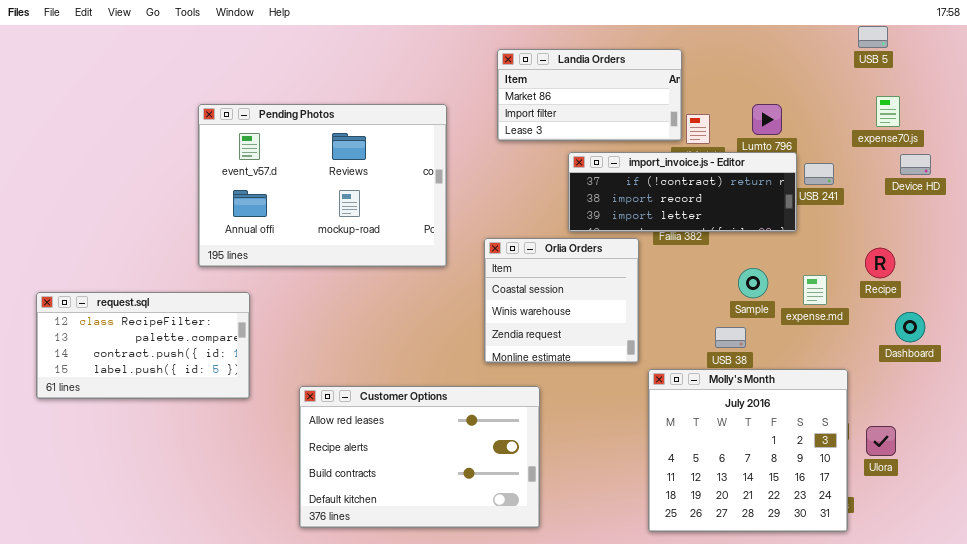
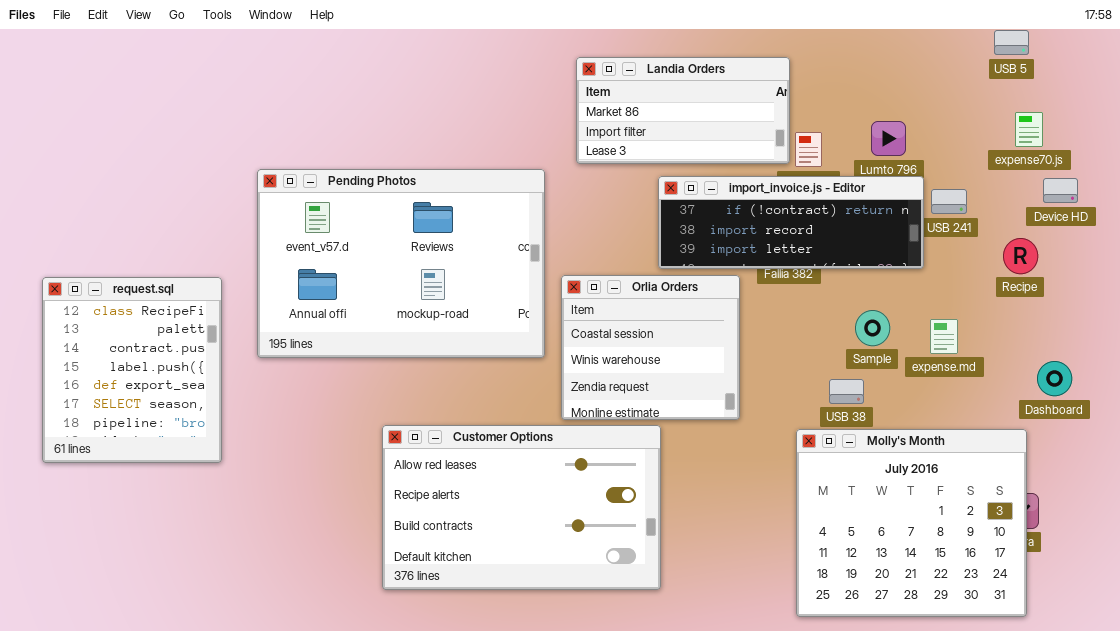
Pending Photos: [198,104,447,267] -> [257,169,545,358], moved
Recipe: [865,248,895,278] -> [1003,238,1038,274], moved
request.sql: [36,292,250,399] -> [42,277,222,463], resized
Molly's Month: [648,369,848,532] -> [796,429,1027,617], moved
Customer Options: [299,386,540,528] -> [382,425,661,590], moved

